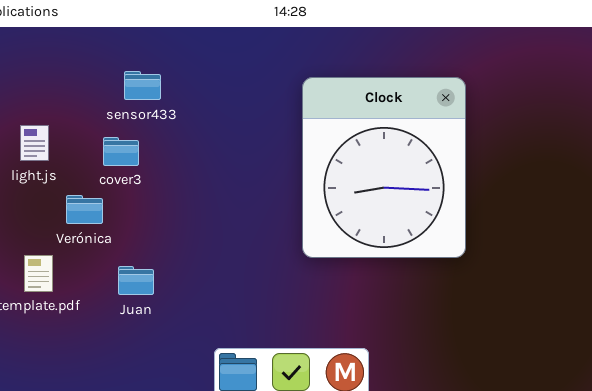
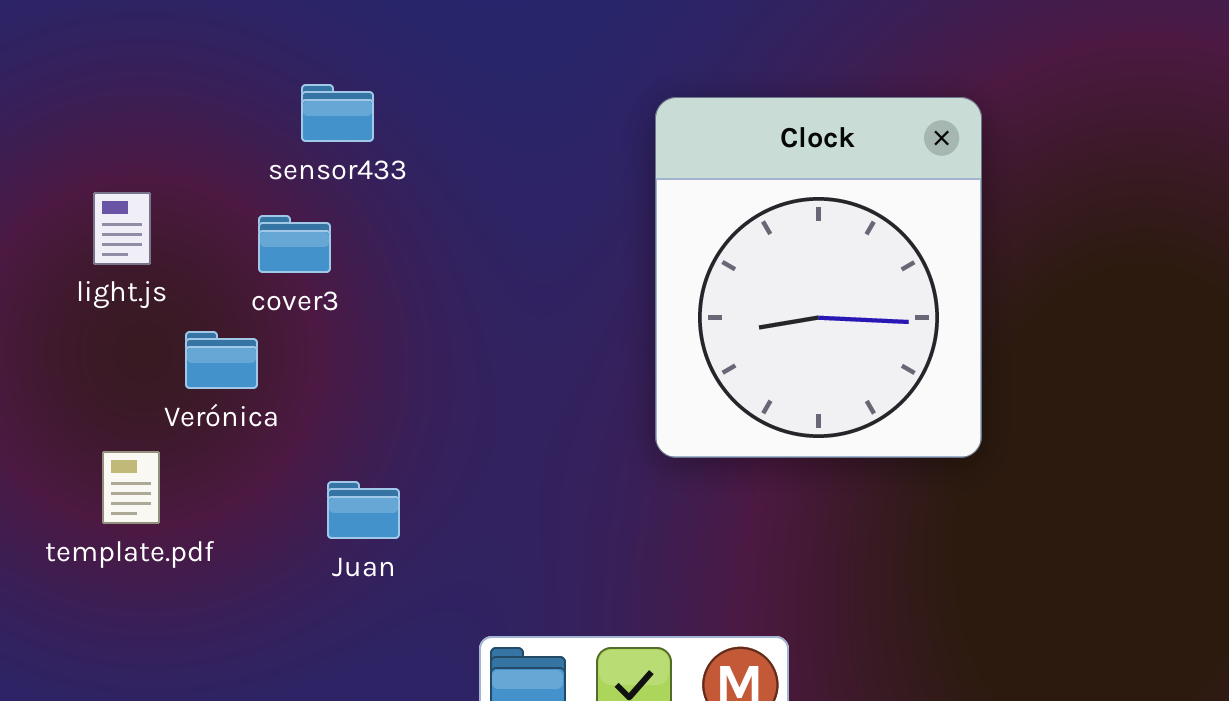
Juan: [118,266,154,295] -> [327,481,400,539], moved

